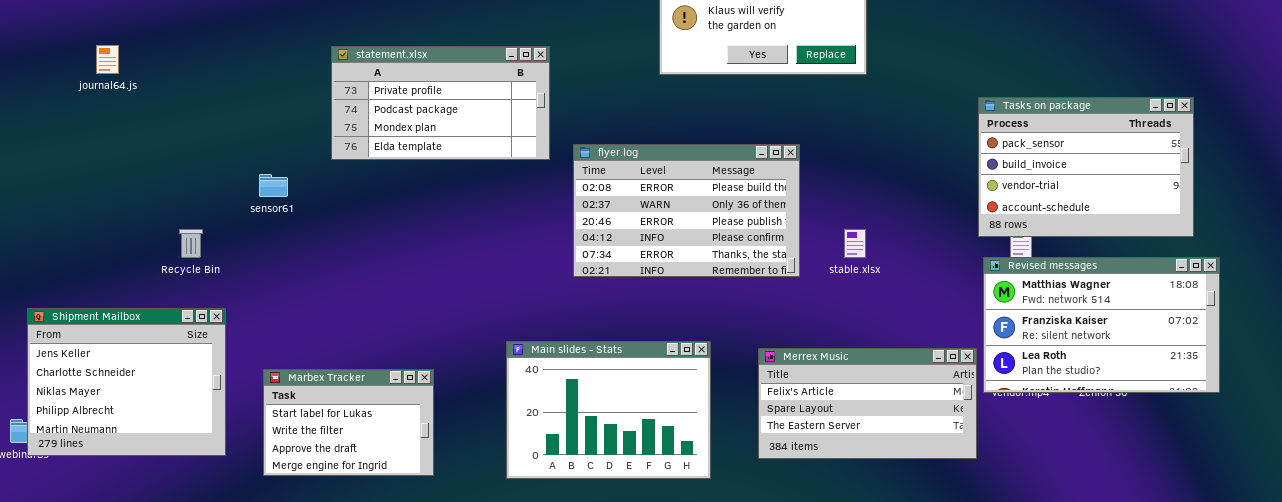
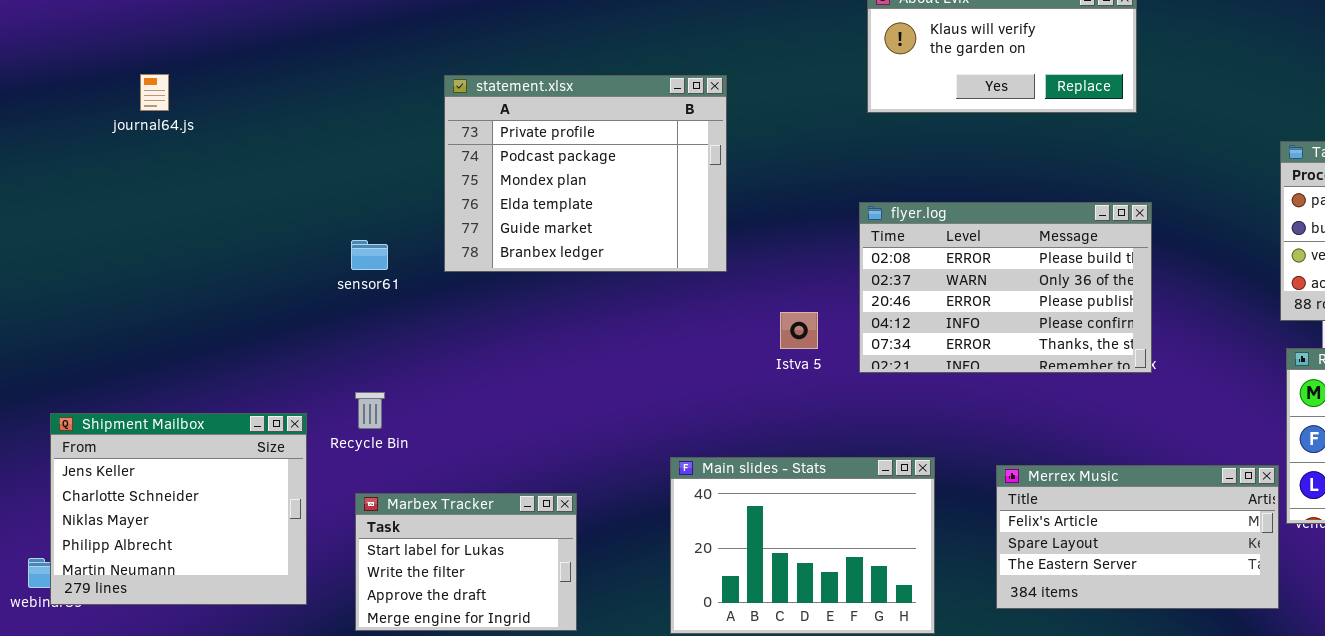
statement.xlsx: [331,46,550,160] -> [444,75,727,272], resized
flyer.log: [573,144,800,277] -> [859,202,1152,373], moved
Recycle Bin: [179,229,203,258] -> [355,392,385,429], moved

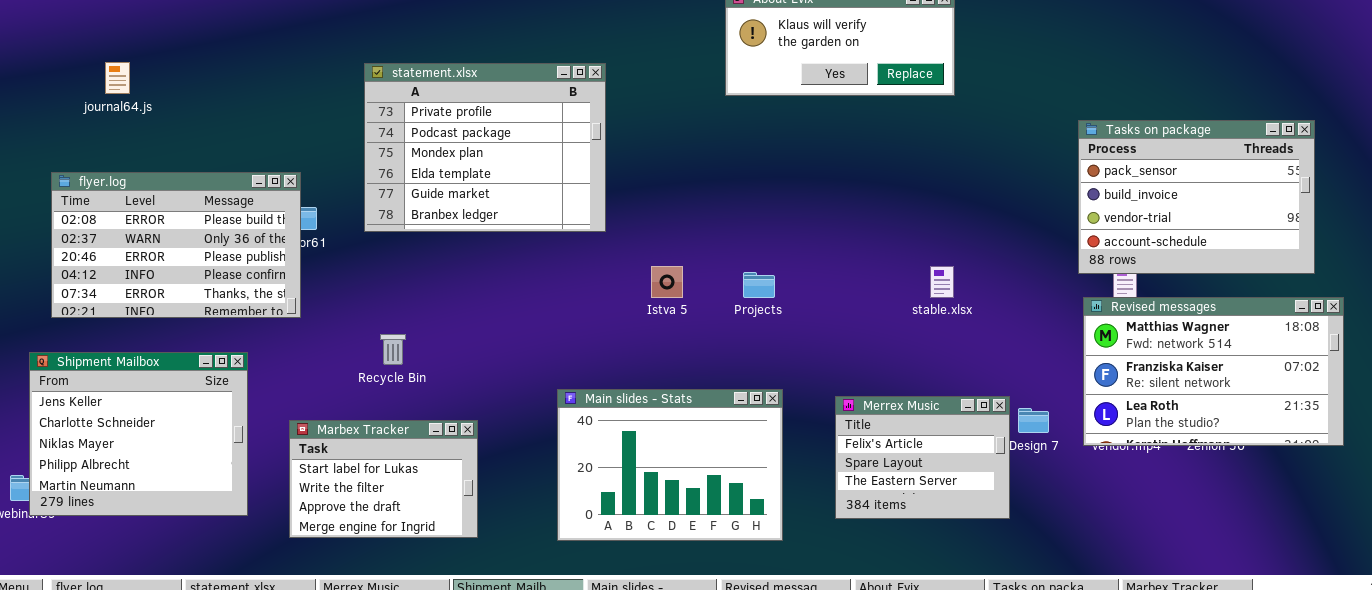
flyer.log: [859,202,1152,373] -> [51,172,301,318], moved
Recycle Bin: [355,392,385,429] -> [380,334,406,365], moved
Merrex Music: [996,465,1279,609] -> [835,396,1010,519], resized

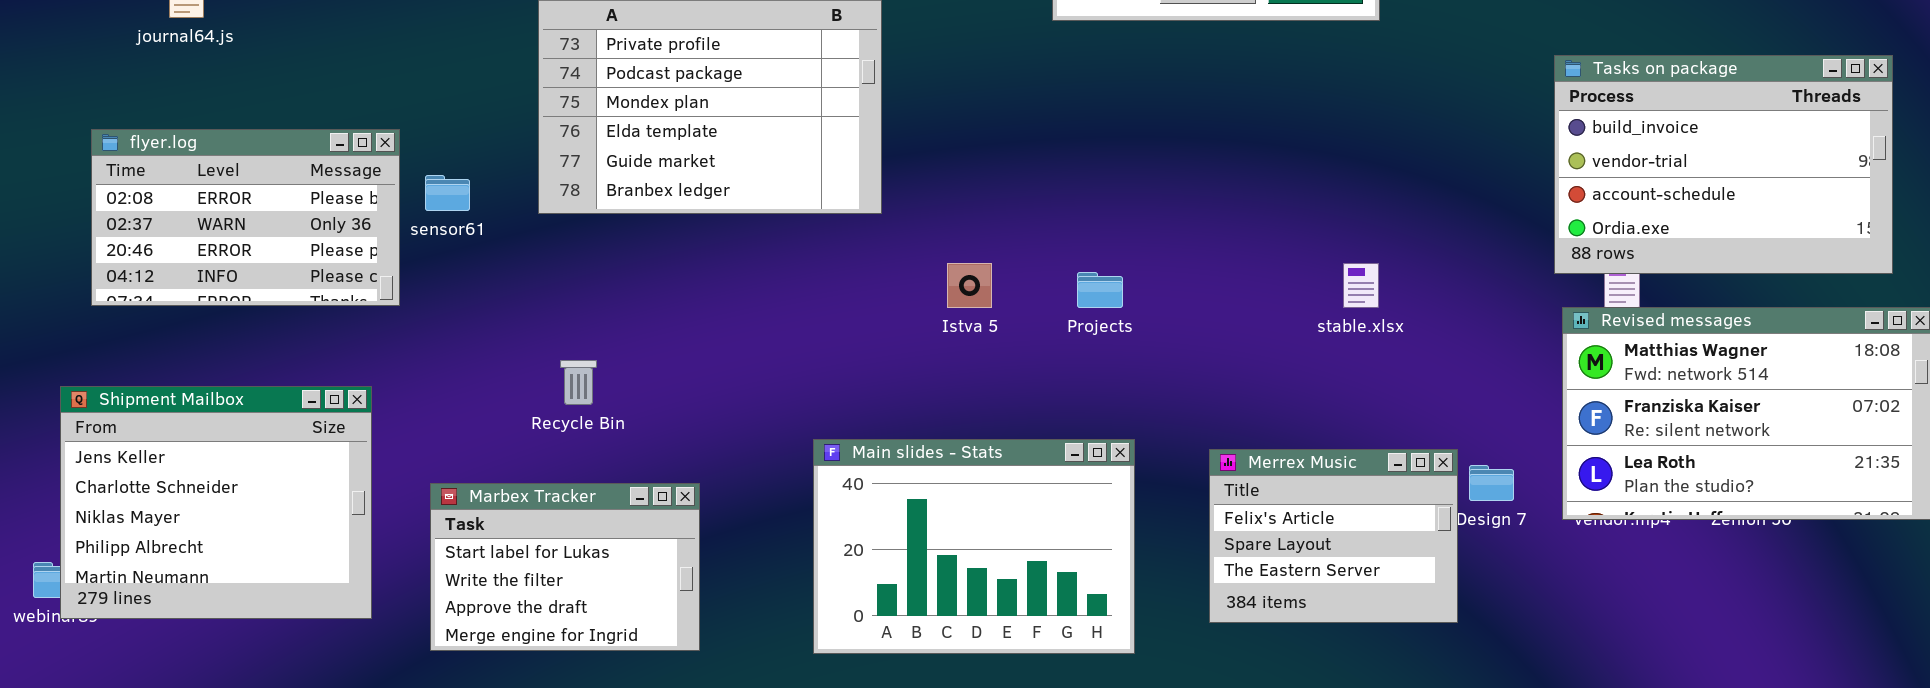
Tasks on package: [1078,120,1315,274] -> [1554,55,1893,274], scrolled down 1 row
flyer.log: [51,172,301,318] -> [91,129,400,306], resized

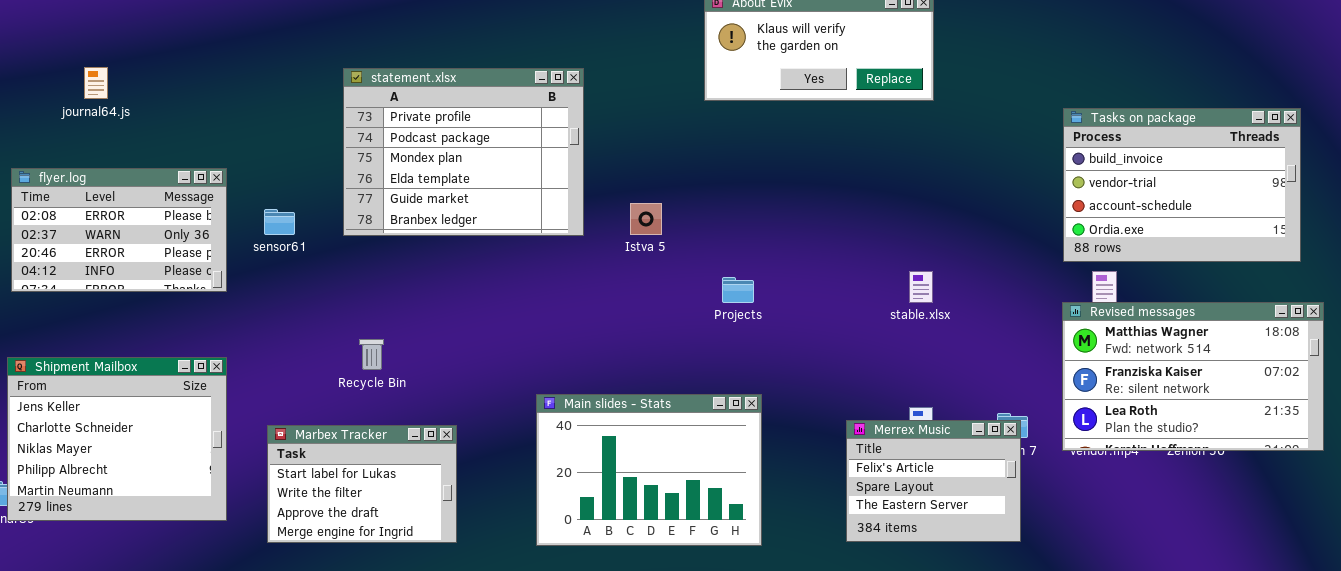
Tasks on package: [1554,55,1893,274] -> [1063,108,1301,262], moved
flyer.log: [91,129,400,306] -> [11,168,227,292], moved
Istva 5: [947,263,992,308] -> [630,203,662,235], moved
Merrex Music: [1209,449,1458,623] -> [846,420,1021,542], moved

